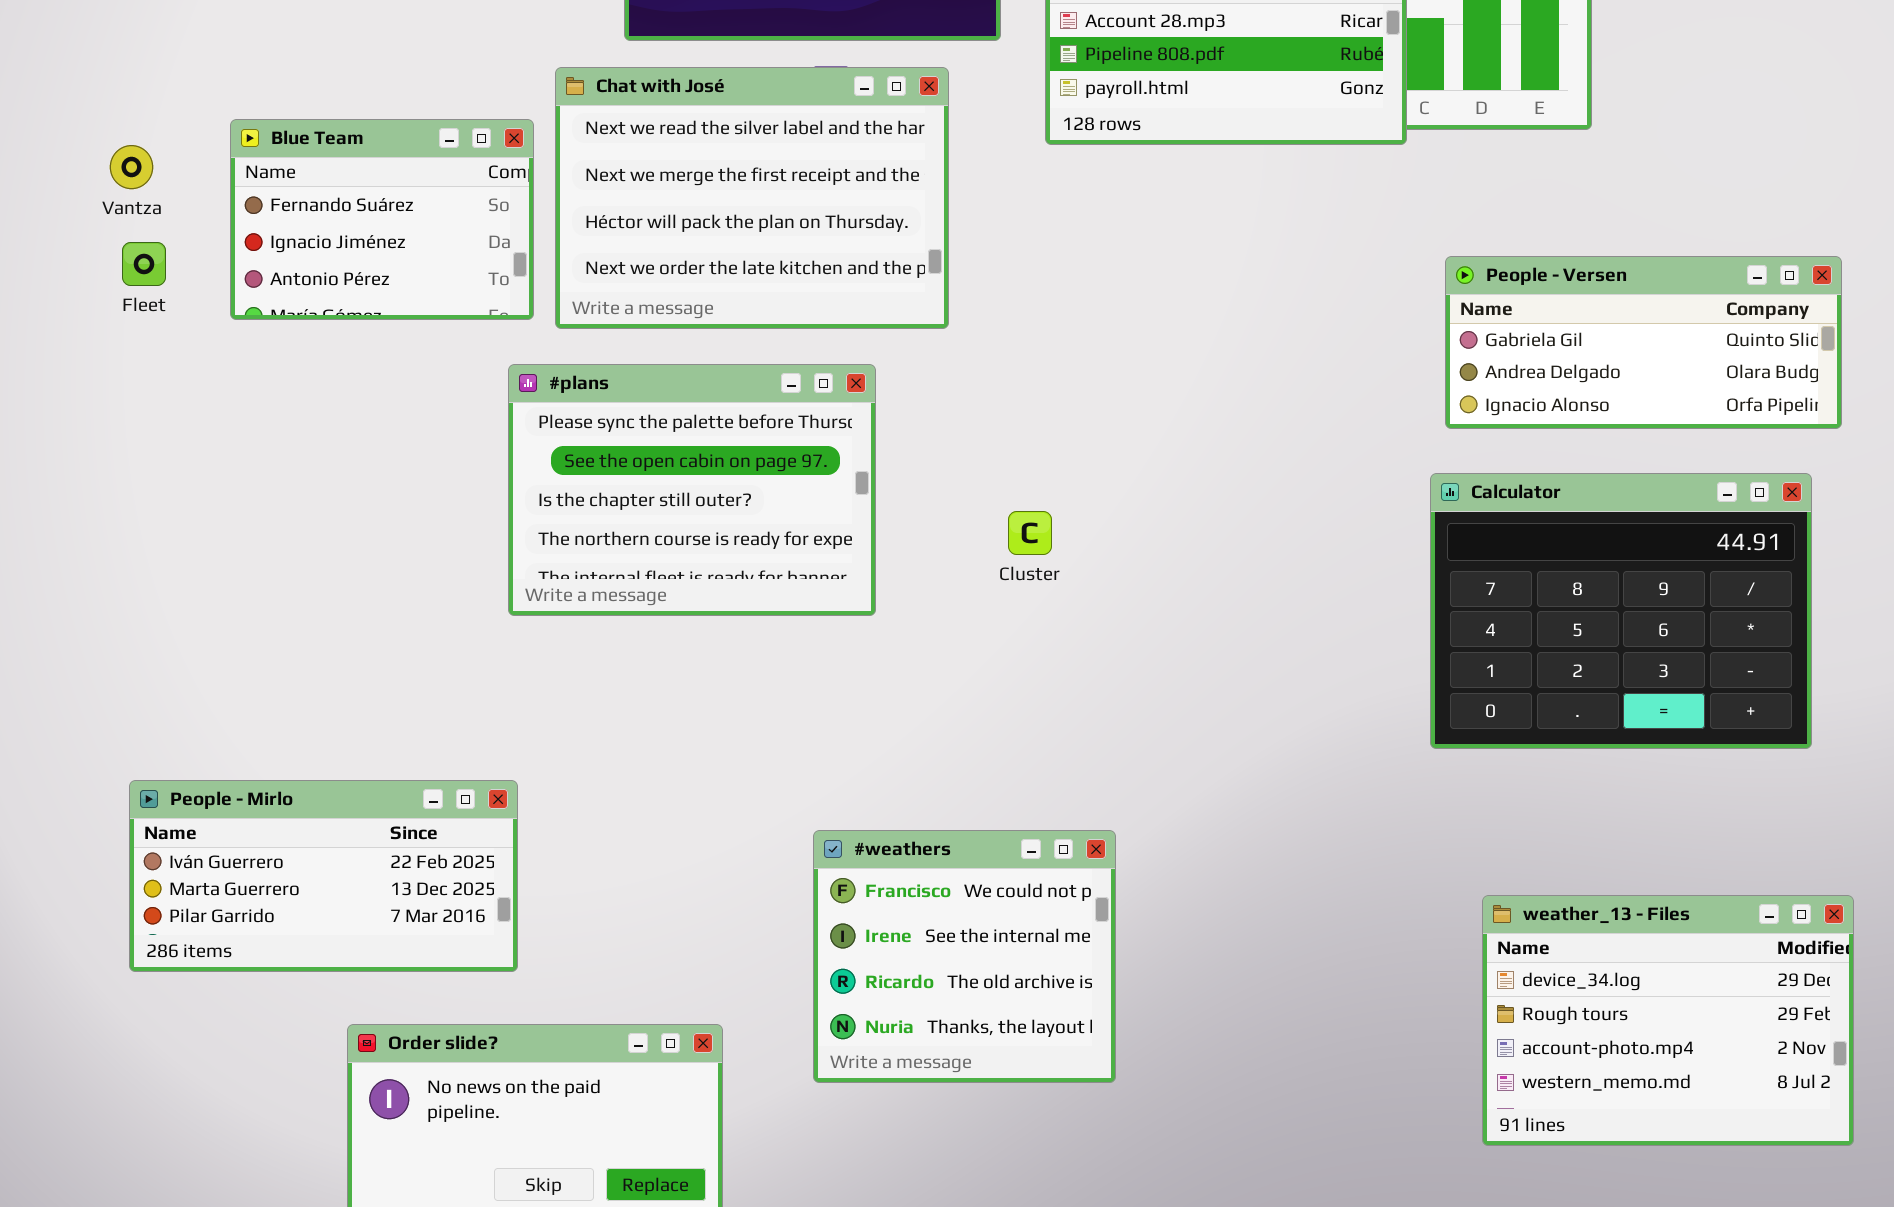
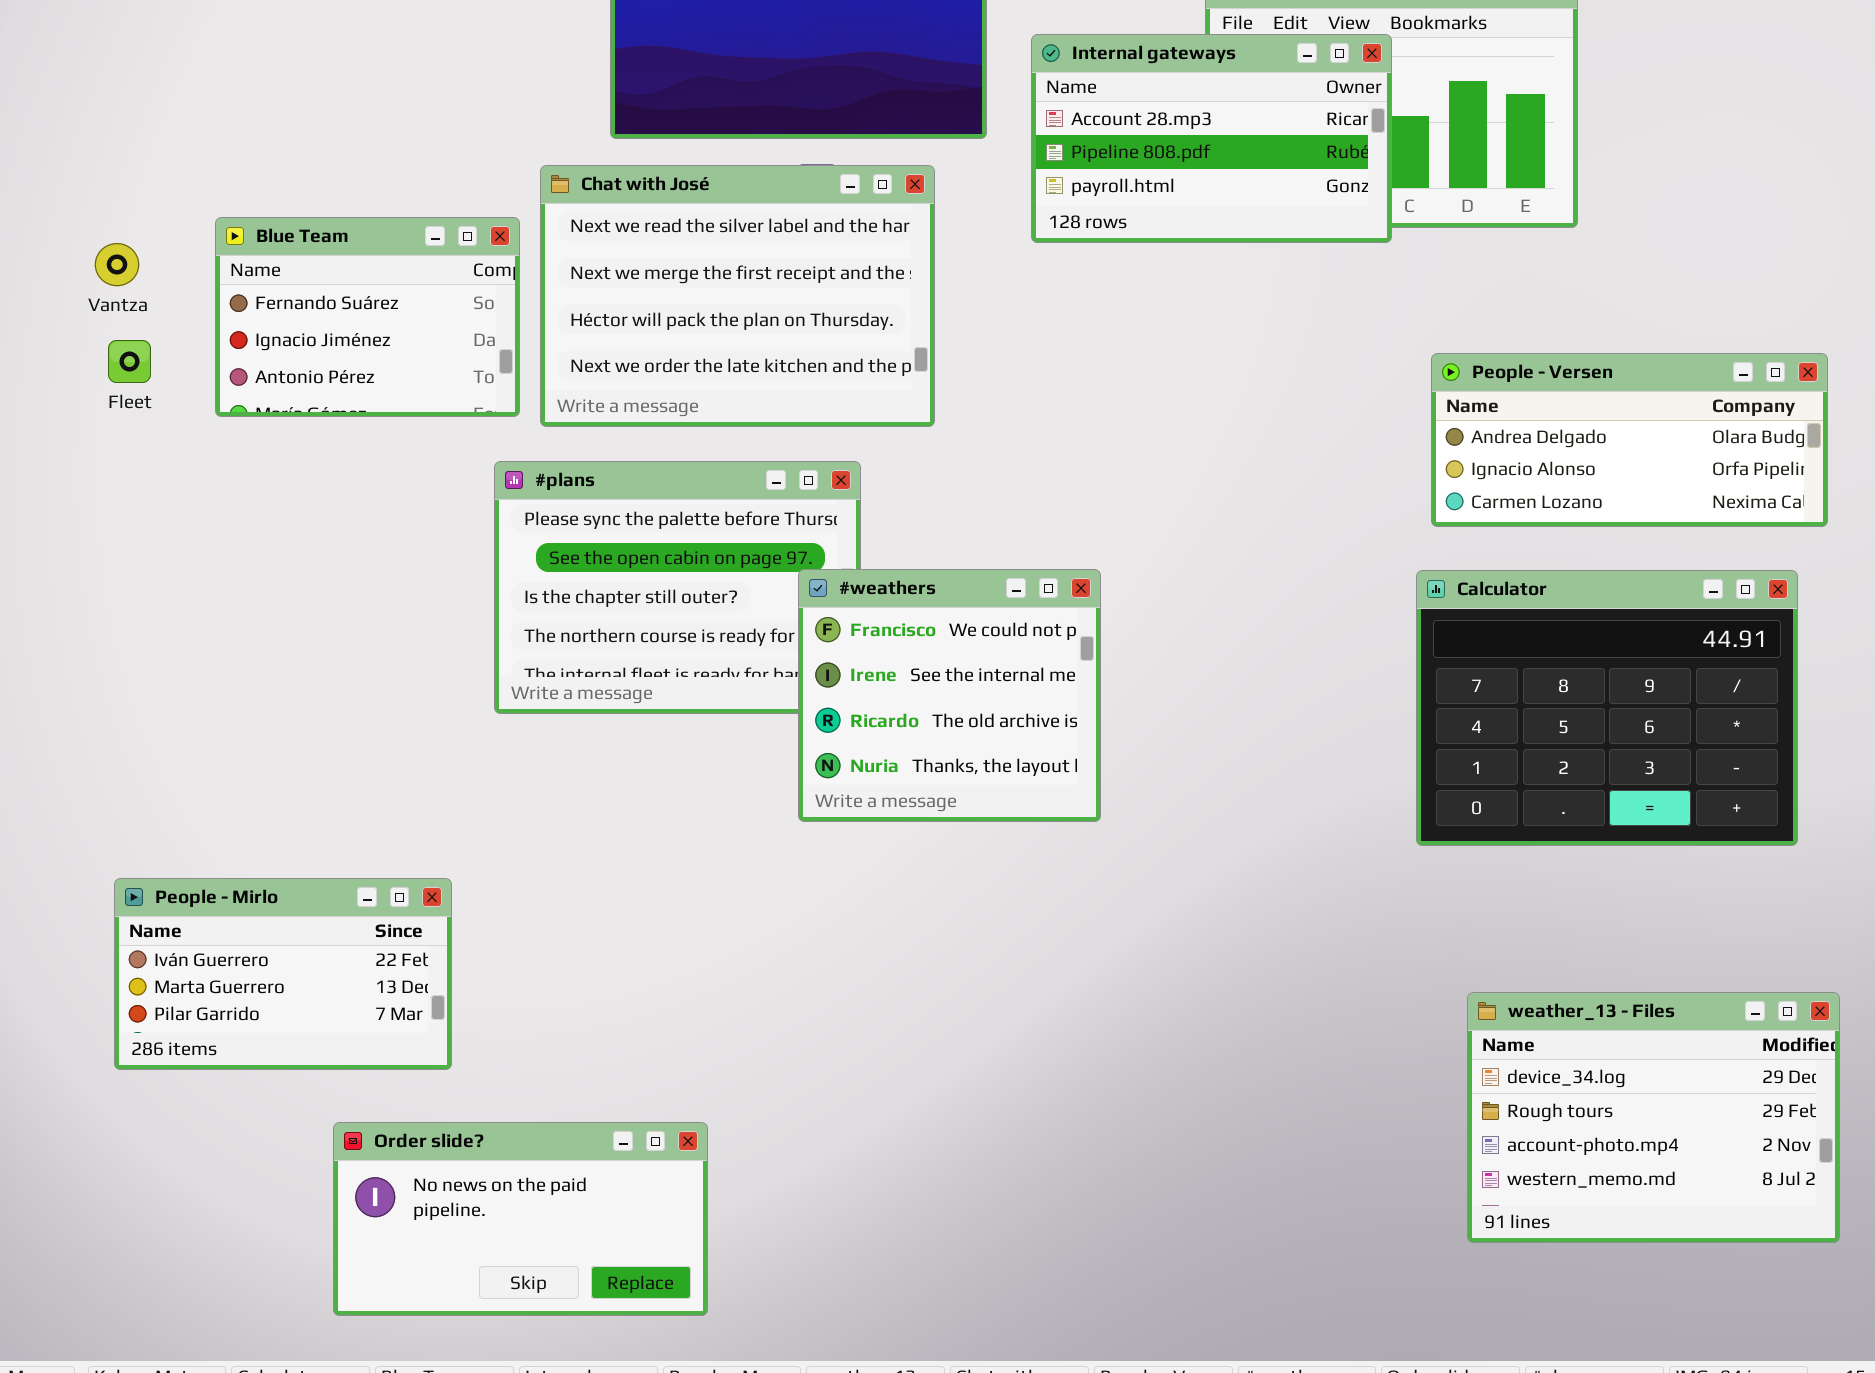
People - Versen: [1445,256,1842,429] -> [1431,353,1828,527], scrolled down 1 row
People - Mirlo: [129,780,518,972] -> [114,878,452,1070], resized
#weathers: [813,830,1116,1083] -> [798,569,1101,822], moved

